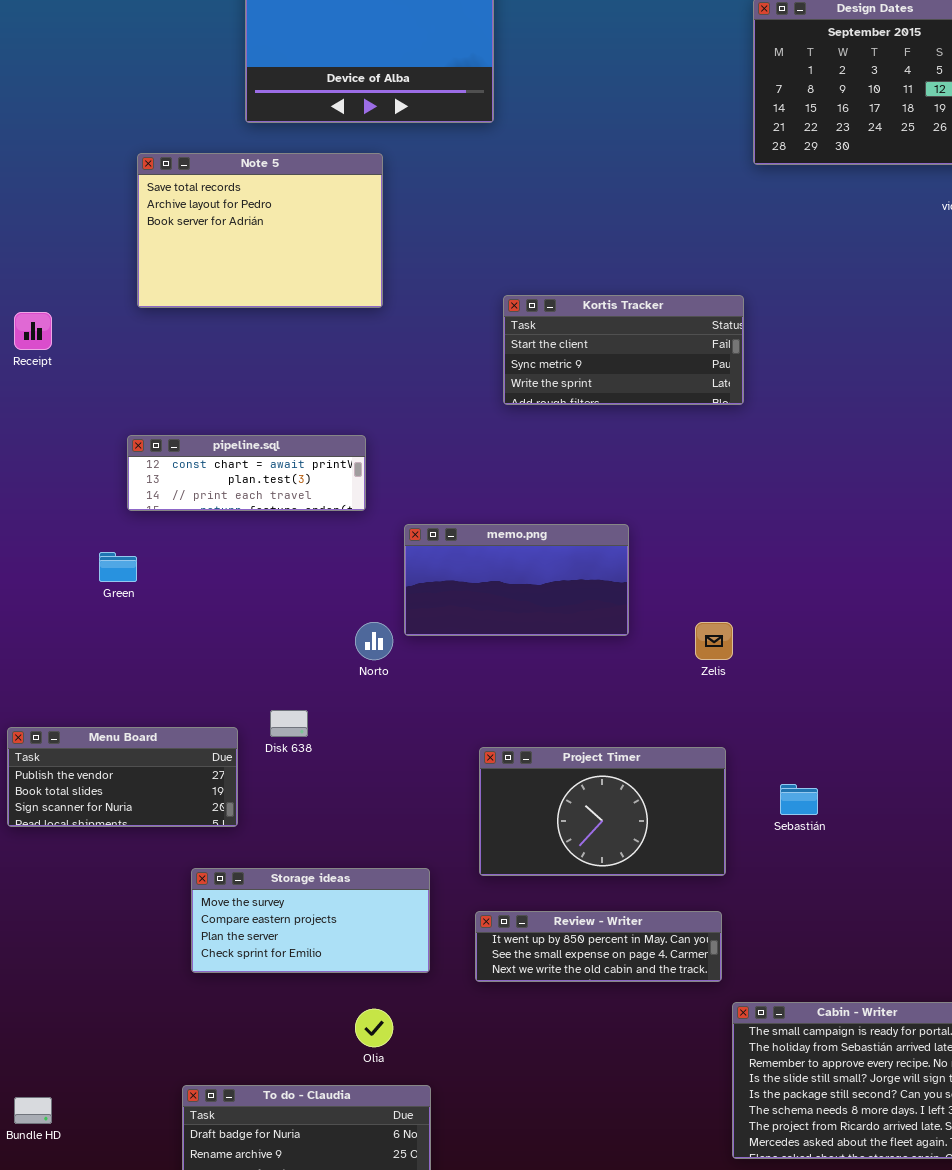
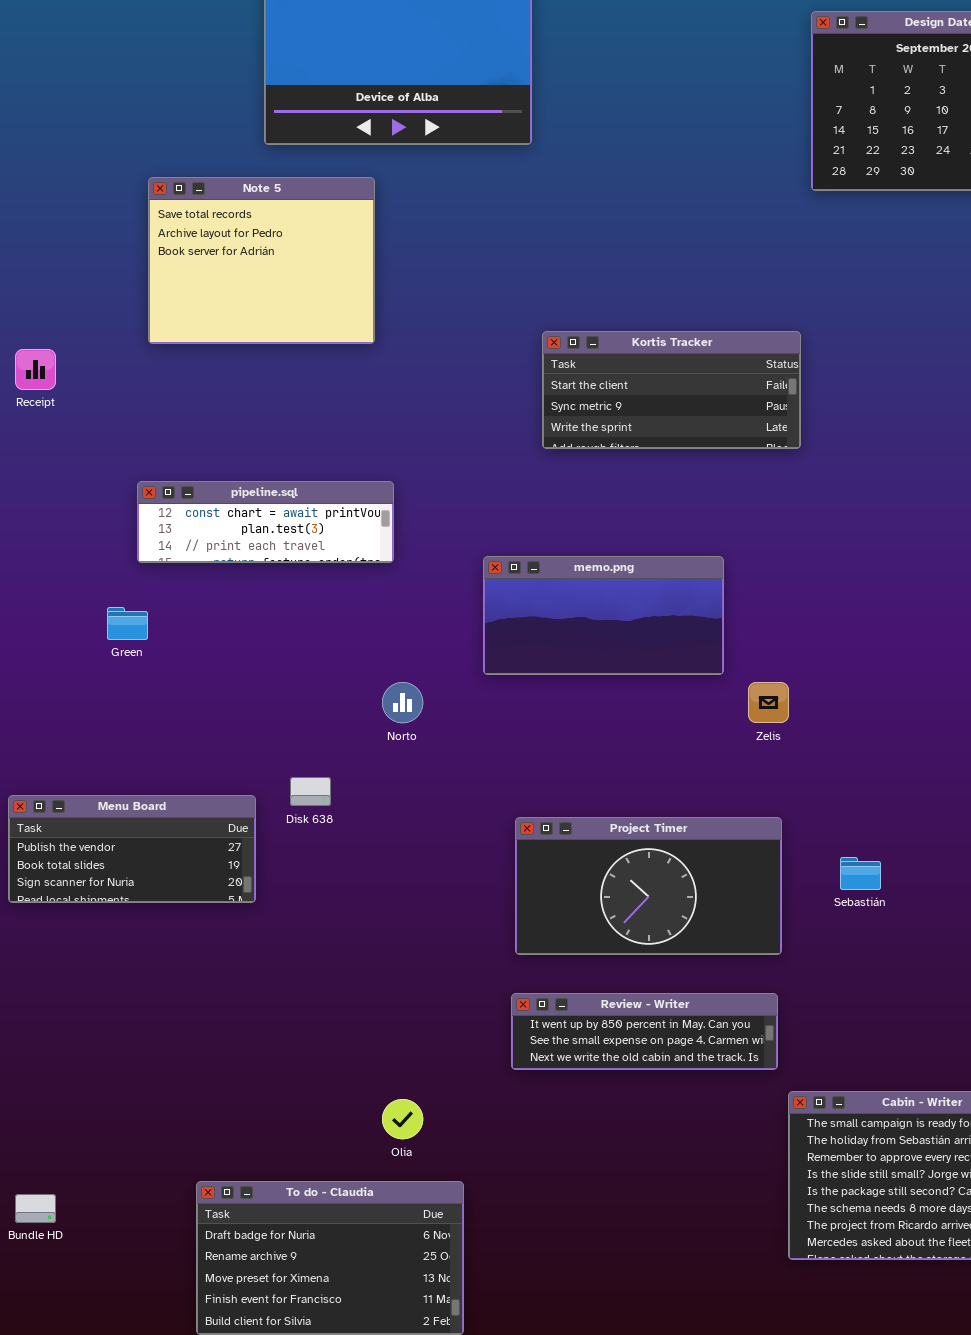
Note 5: [137,153,383,308] -> [148,177,375,344], resized
memo.png: [404,524,629,636] -> [483,556,724,675], moved
Storage ideas: [191,868,430,973] -> none, closed

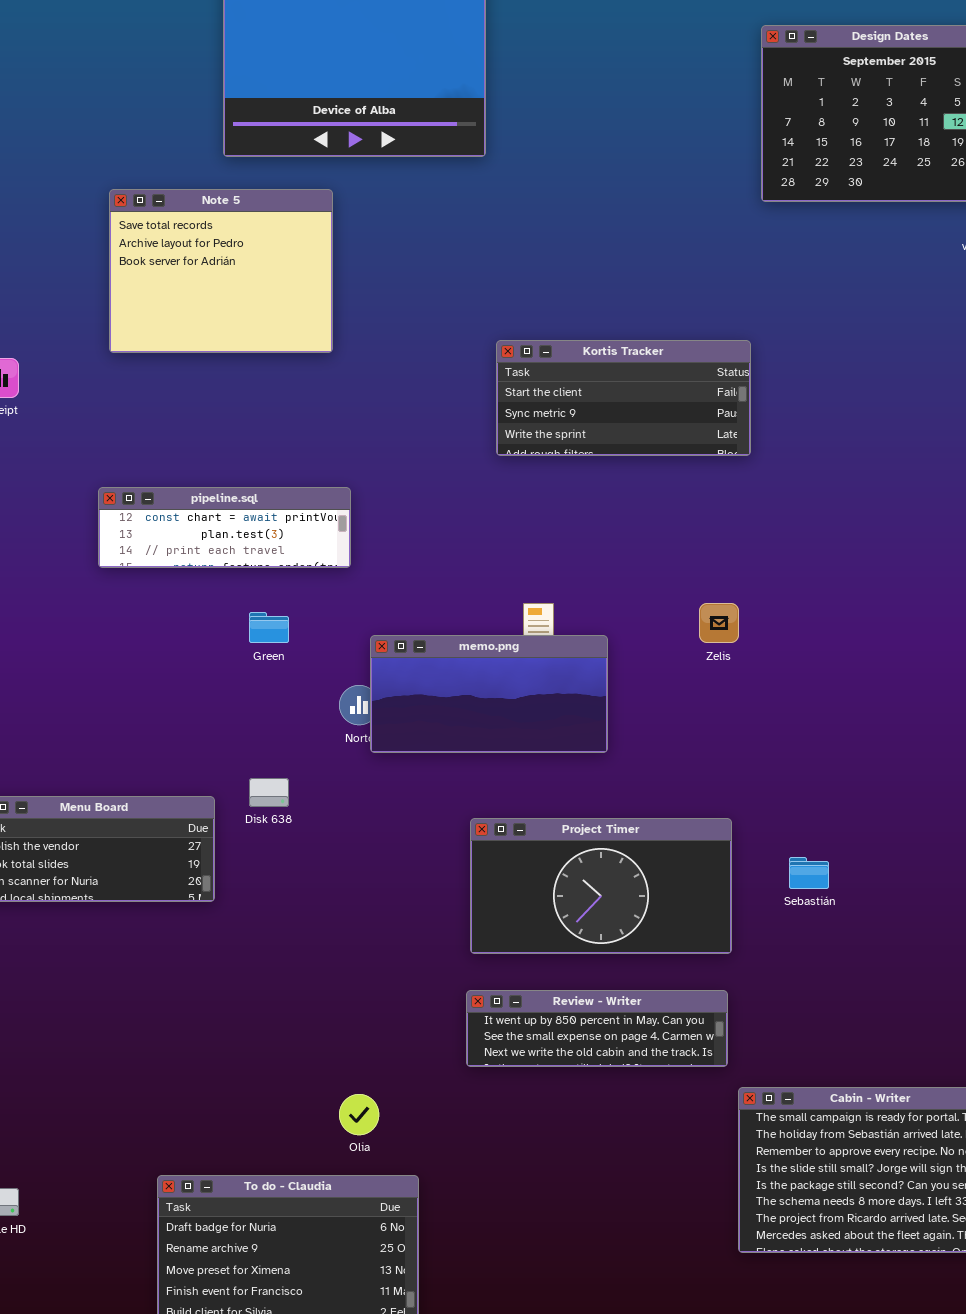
memo.png: [483,556,724,675] -> [370,635,608,753], moved
Green: [107,607,148,640] -> [249,612,289,643], moved
Zelis: [748,682,789,723] -> [699,603,739,643], moved

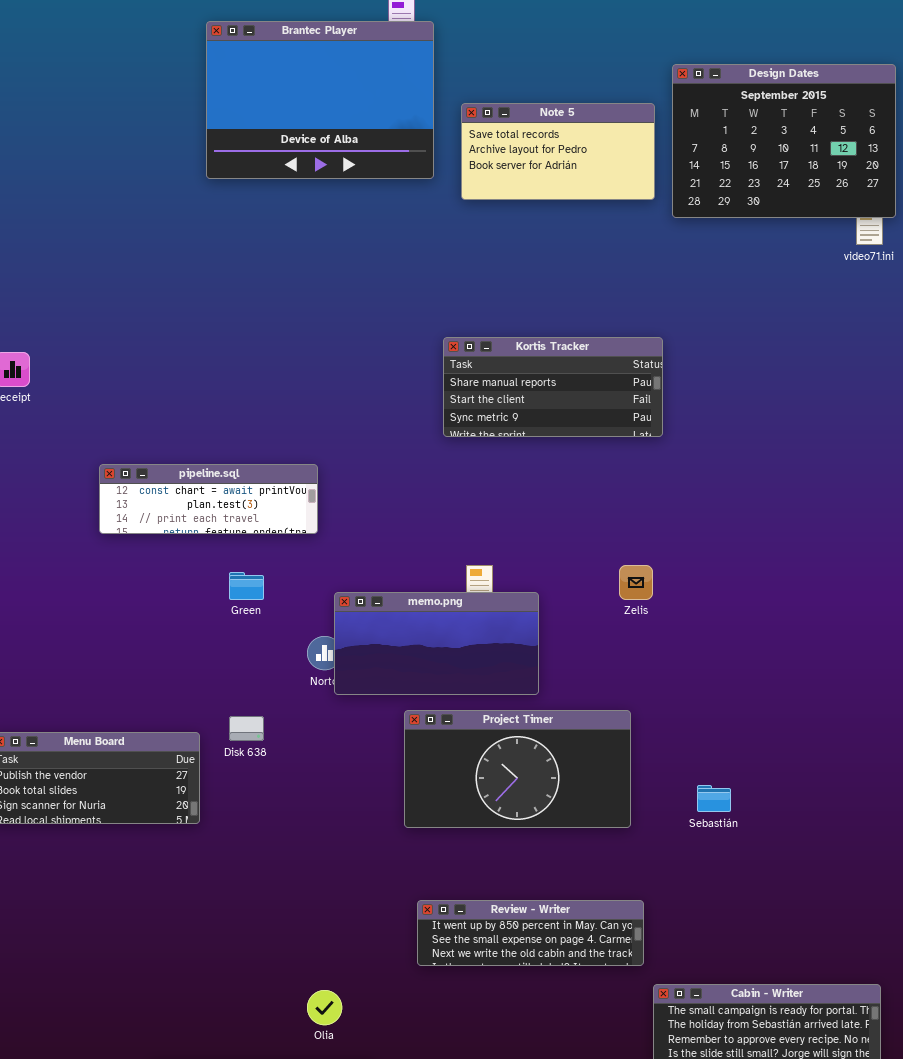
Note 5: [109,189,333,353] -> [461,103,655,200], moved, resized
Kortis Tracker: [496,340,751,456] -> [443,337,663,437], scrolled up 1 row
Project Timer: [470,818,732,954] -> [404,710,631,828], moved

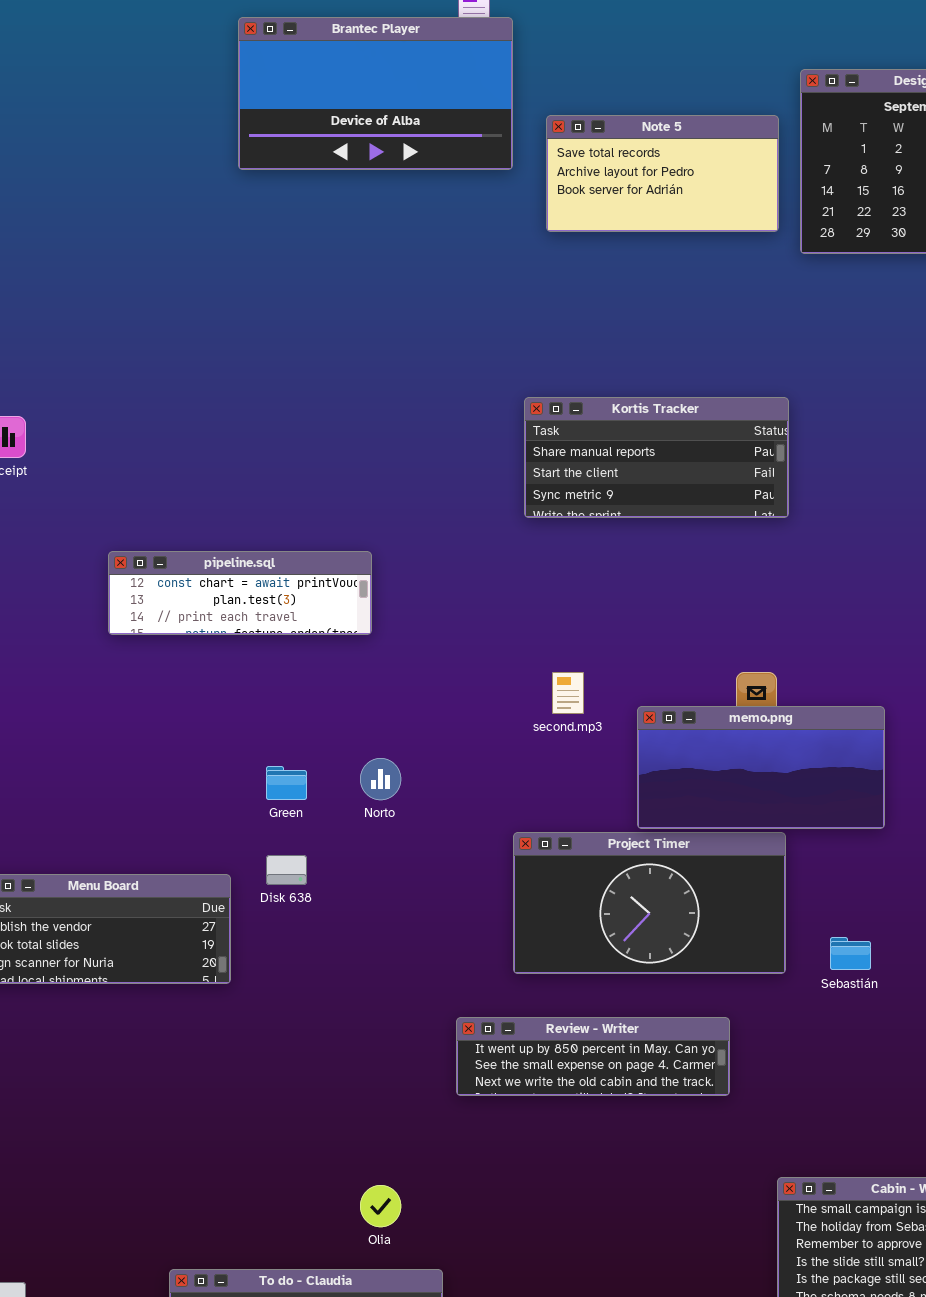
Brantec Player: [206,21,434,179] -> [238,17,513,170], resized
Green: [229,572,264,600] -> [266,766,307,800], moved
memo.png: [334,592,539,695] -> [637,706,885,829], moved
Project Timer: [404,710,631,828] -> [513,832,786,974], moved
Review - Writer: [417,900,644,966] -> [456,1017,730,1096], moved

